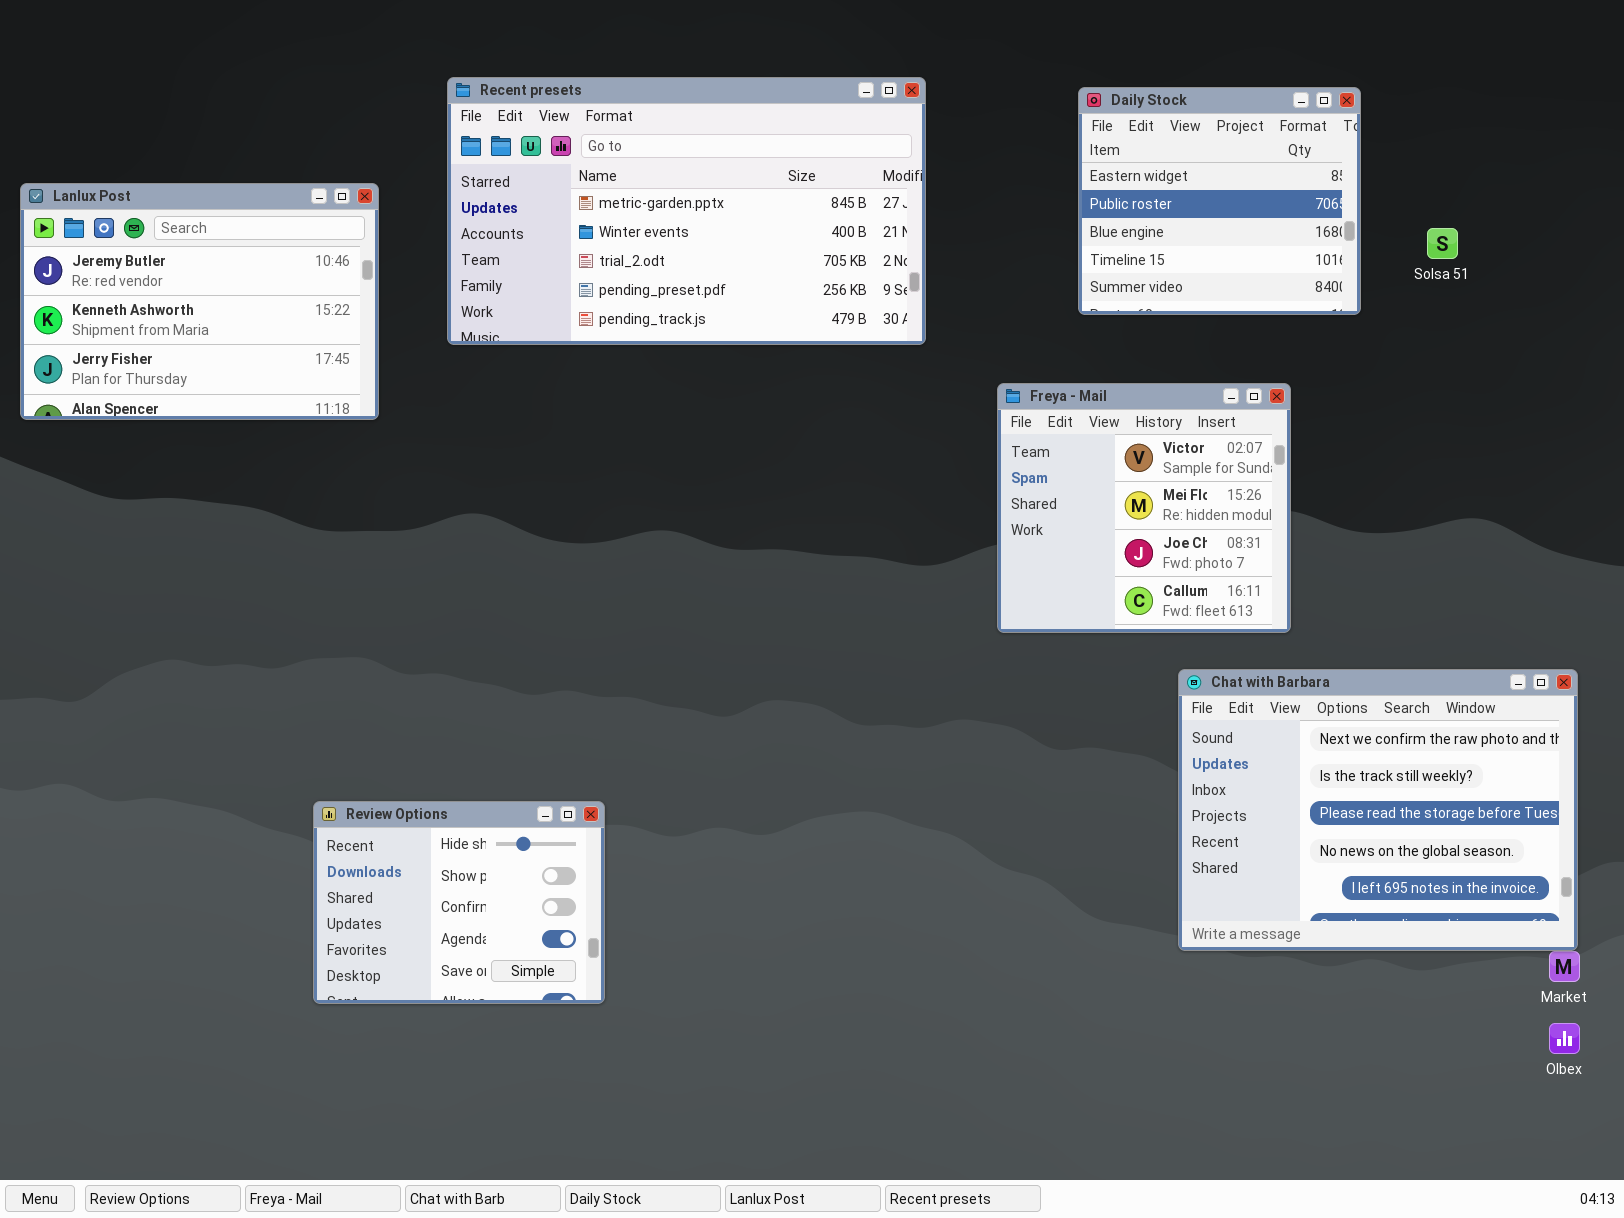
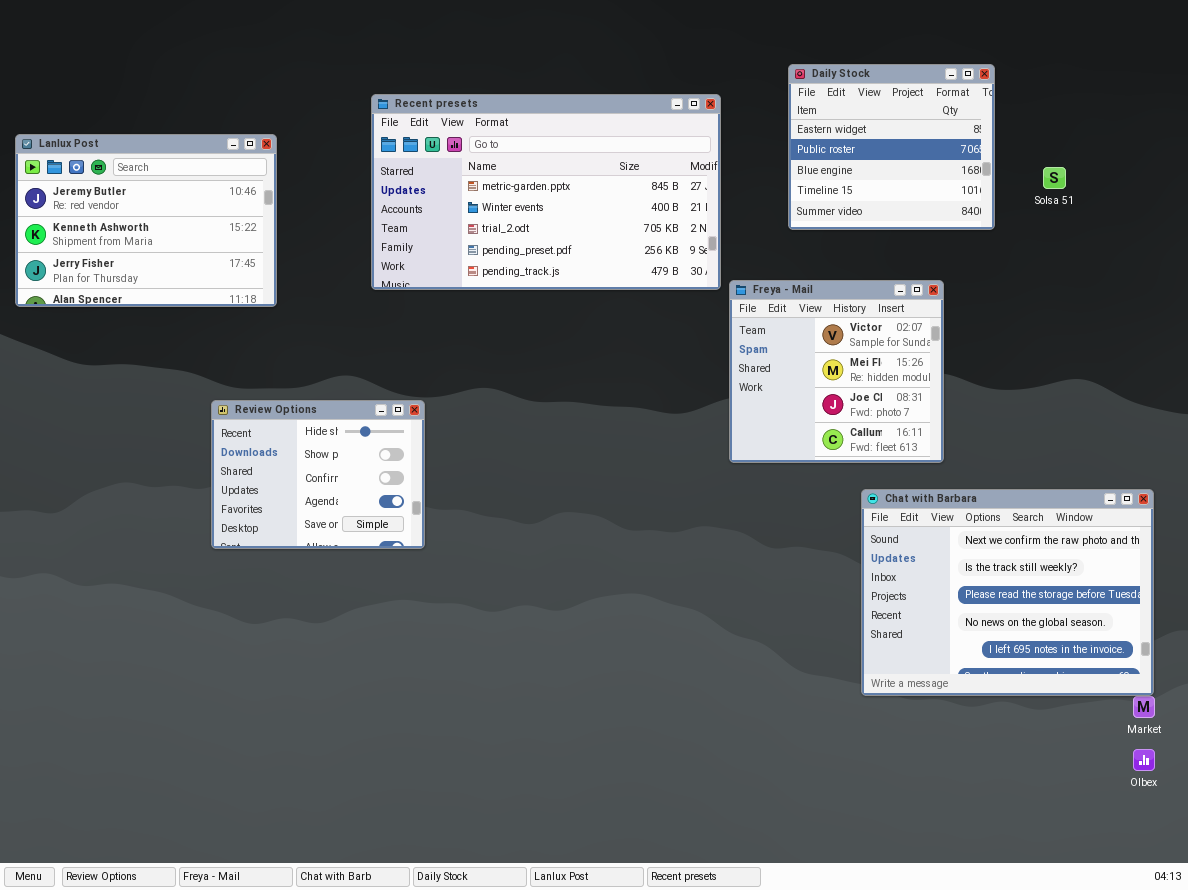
Recent presets: [447,77,926,345] -> [371,94,721,290], moved
Review Options: [313,801,605,1004] -> [211,400,425,549], moved

